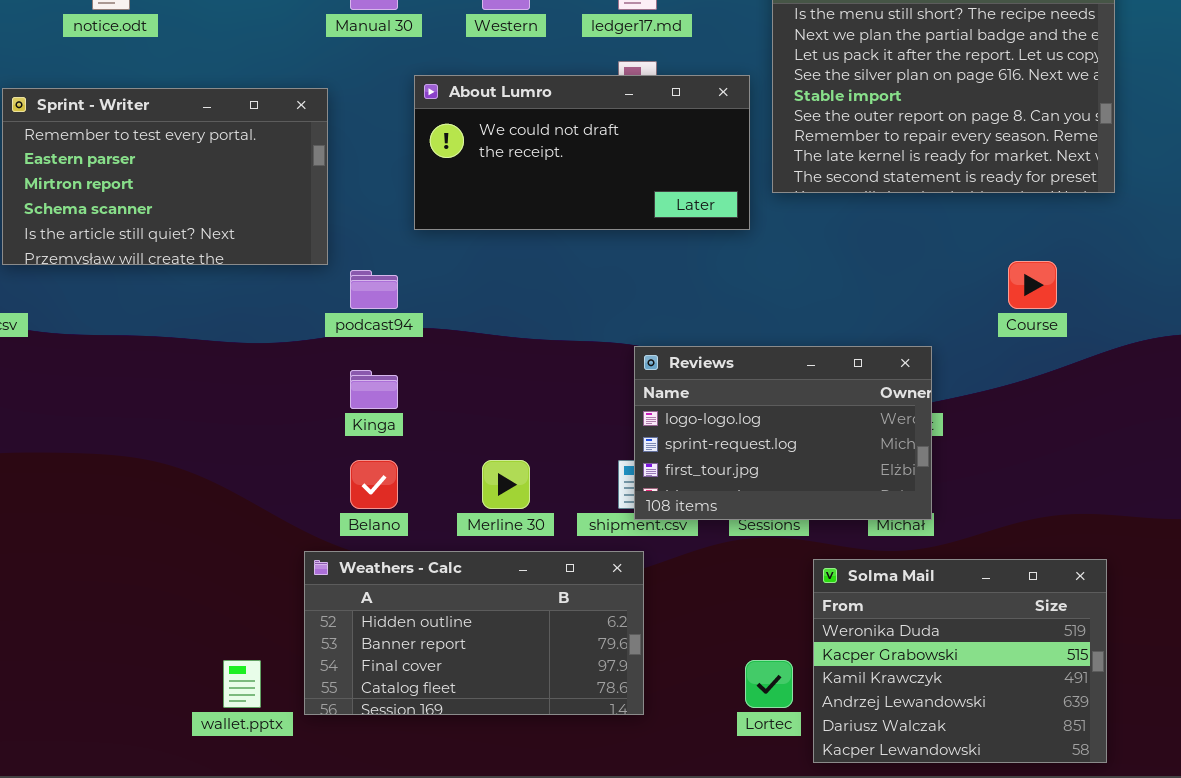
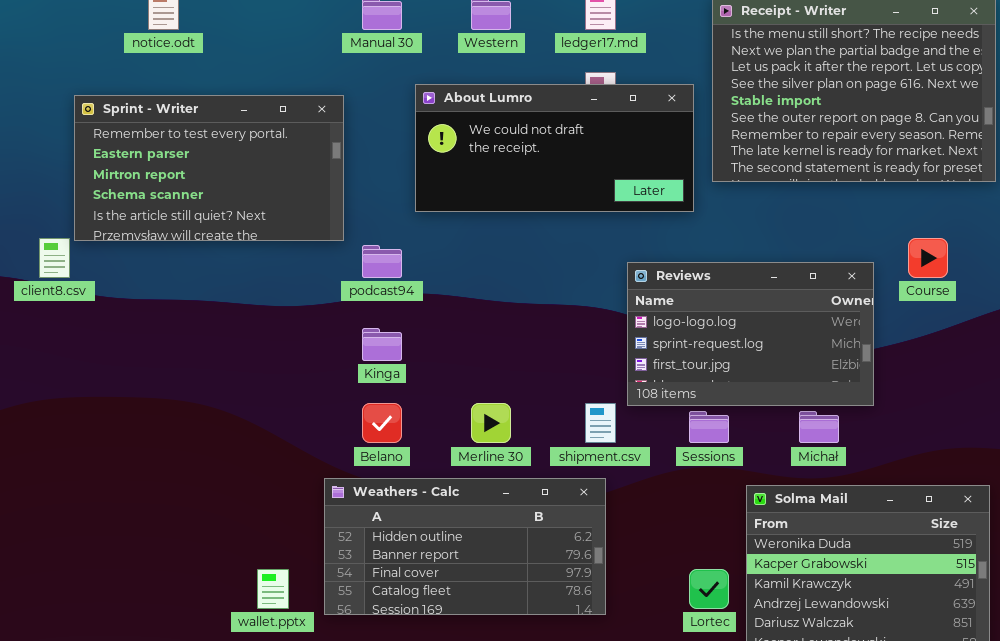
Reviews: [634,346,932,520] -> [627,262,874,406], moved

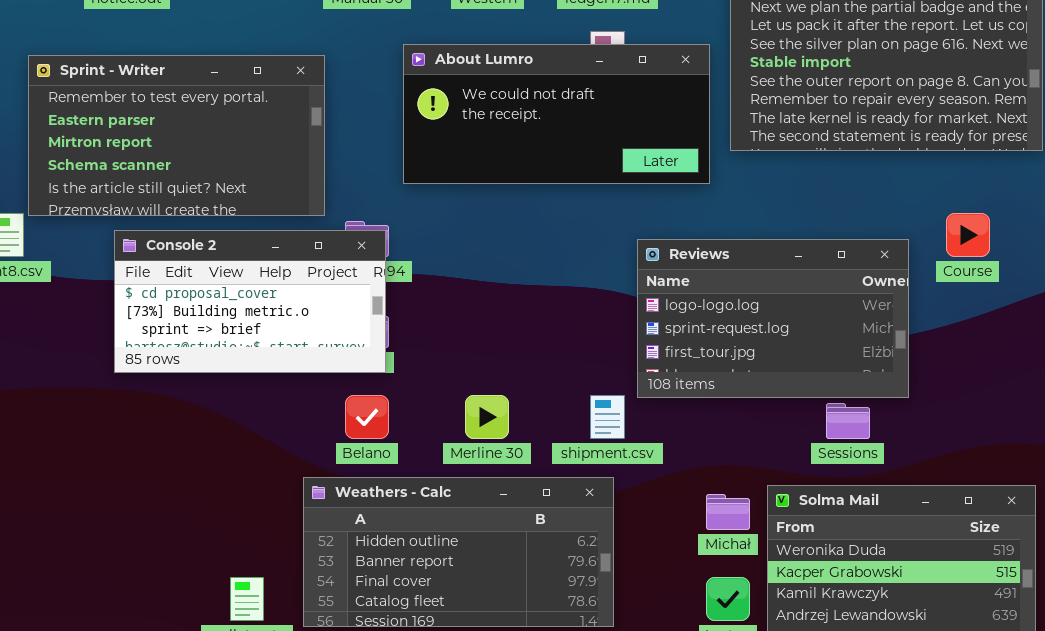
Console 2: none -> [114,230,386,373], opened
Sessions: [689,411,729,443] -> [826,403,870,439], moved
Michał: [799,411,839,443] -> [706,494,750,530], moved

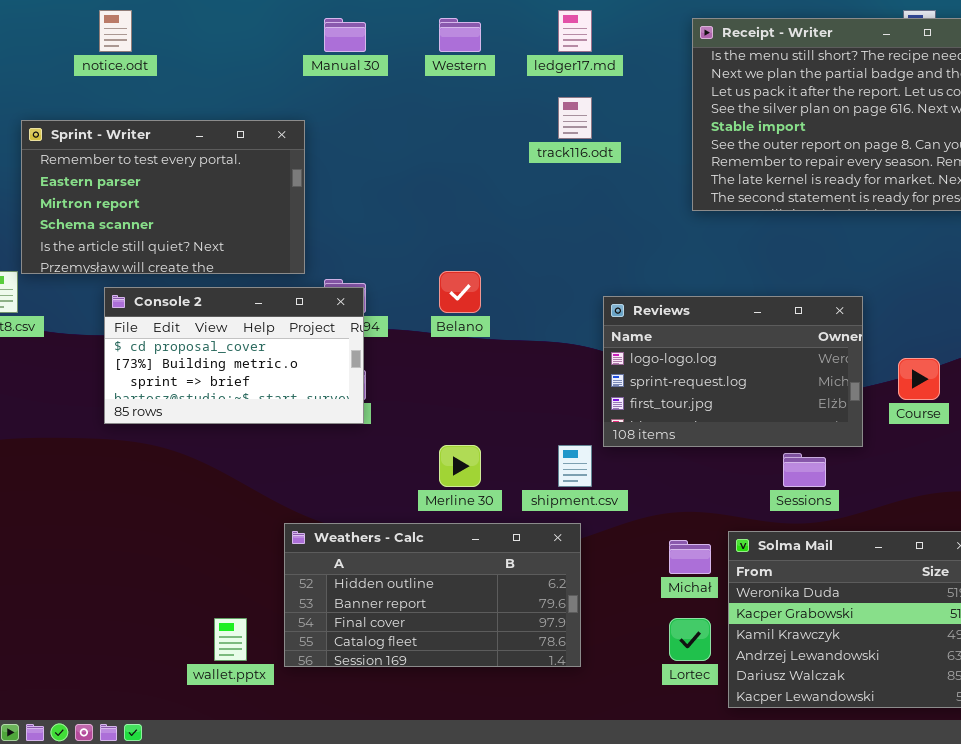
About Lumro: [403,44,710,184] -> none, closed
Course: [946,213,990,257] -> [898,358,940,400], moved
Belano: [345,395,389,439] -> [439,271,481,313], moved

